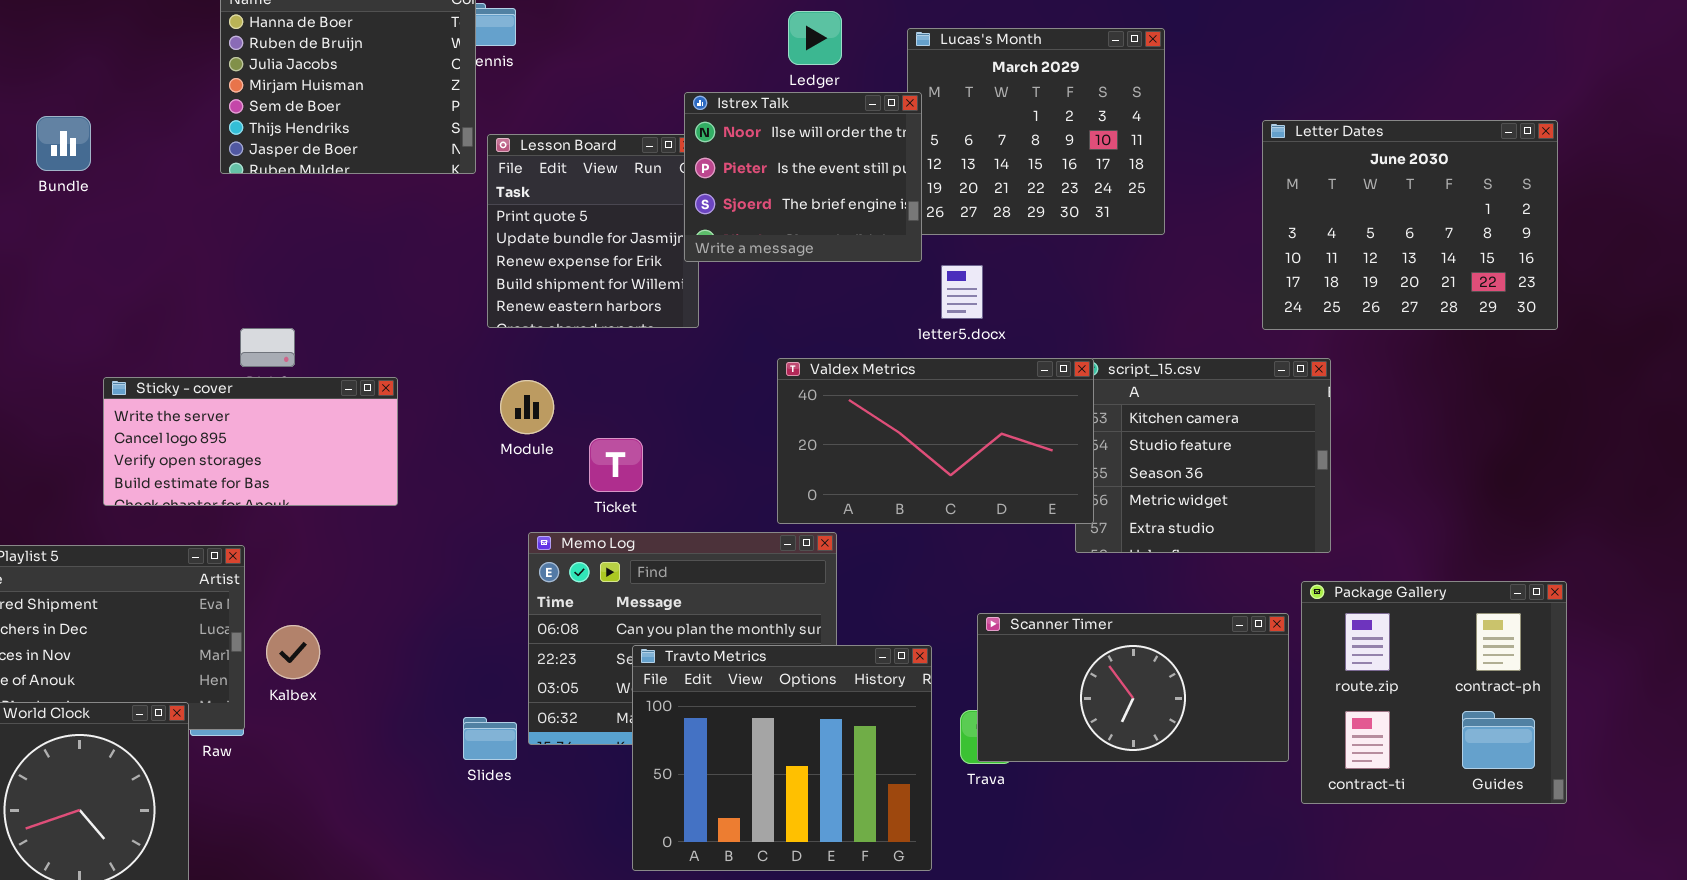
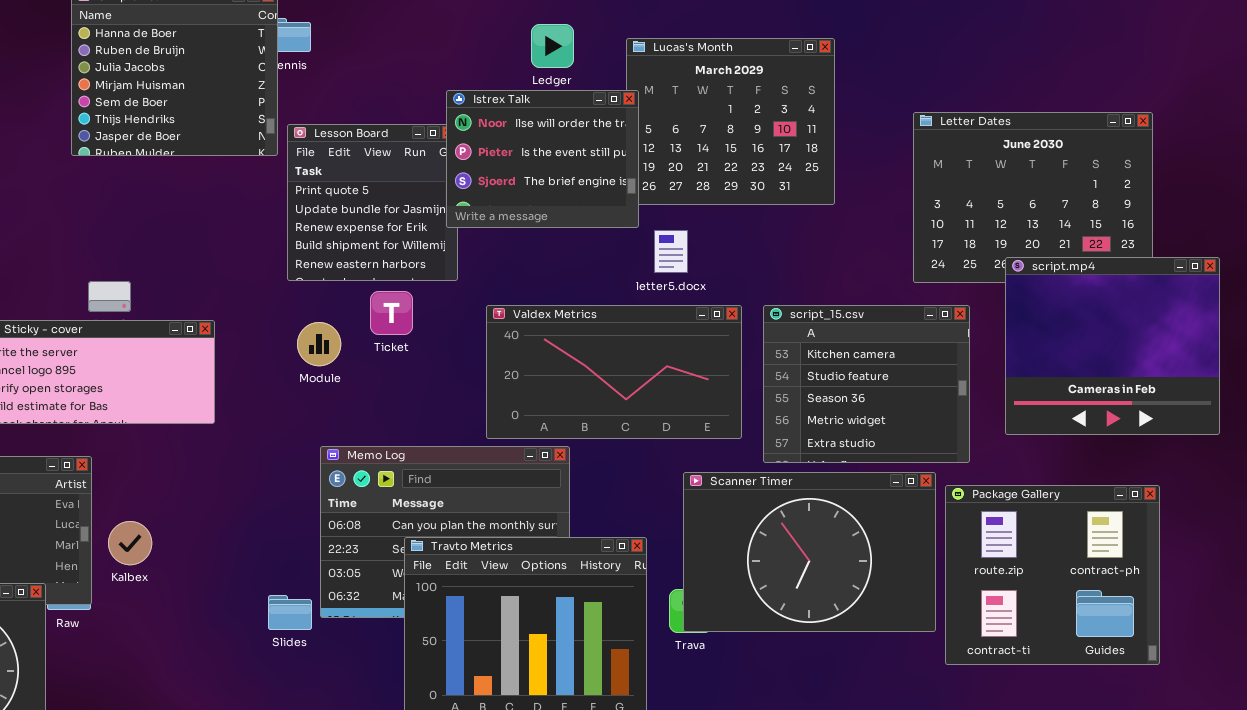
script.mp4: none -> [1005,257,1220,435], opened
Valdex Metrics: [777,358,1094,524] -> [486,305,742,439], moved
Ticket: [589,438,643,492] -> [370,291,413,335], moved
Scanner Timer: [977,613,1289,762] -> [683,472,936,632], resized

